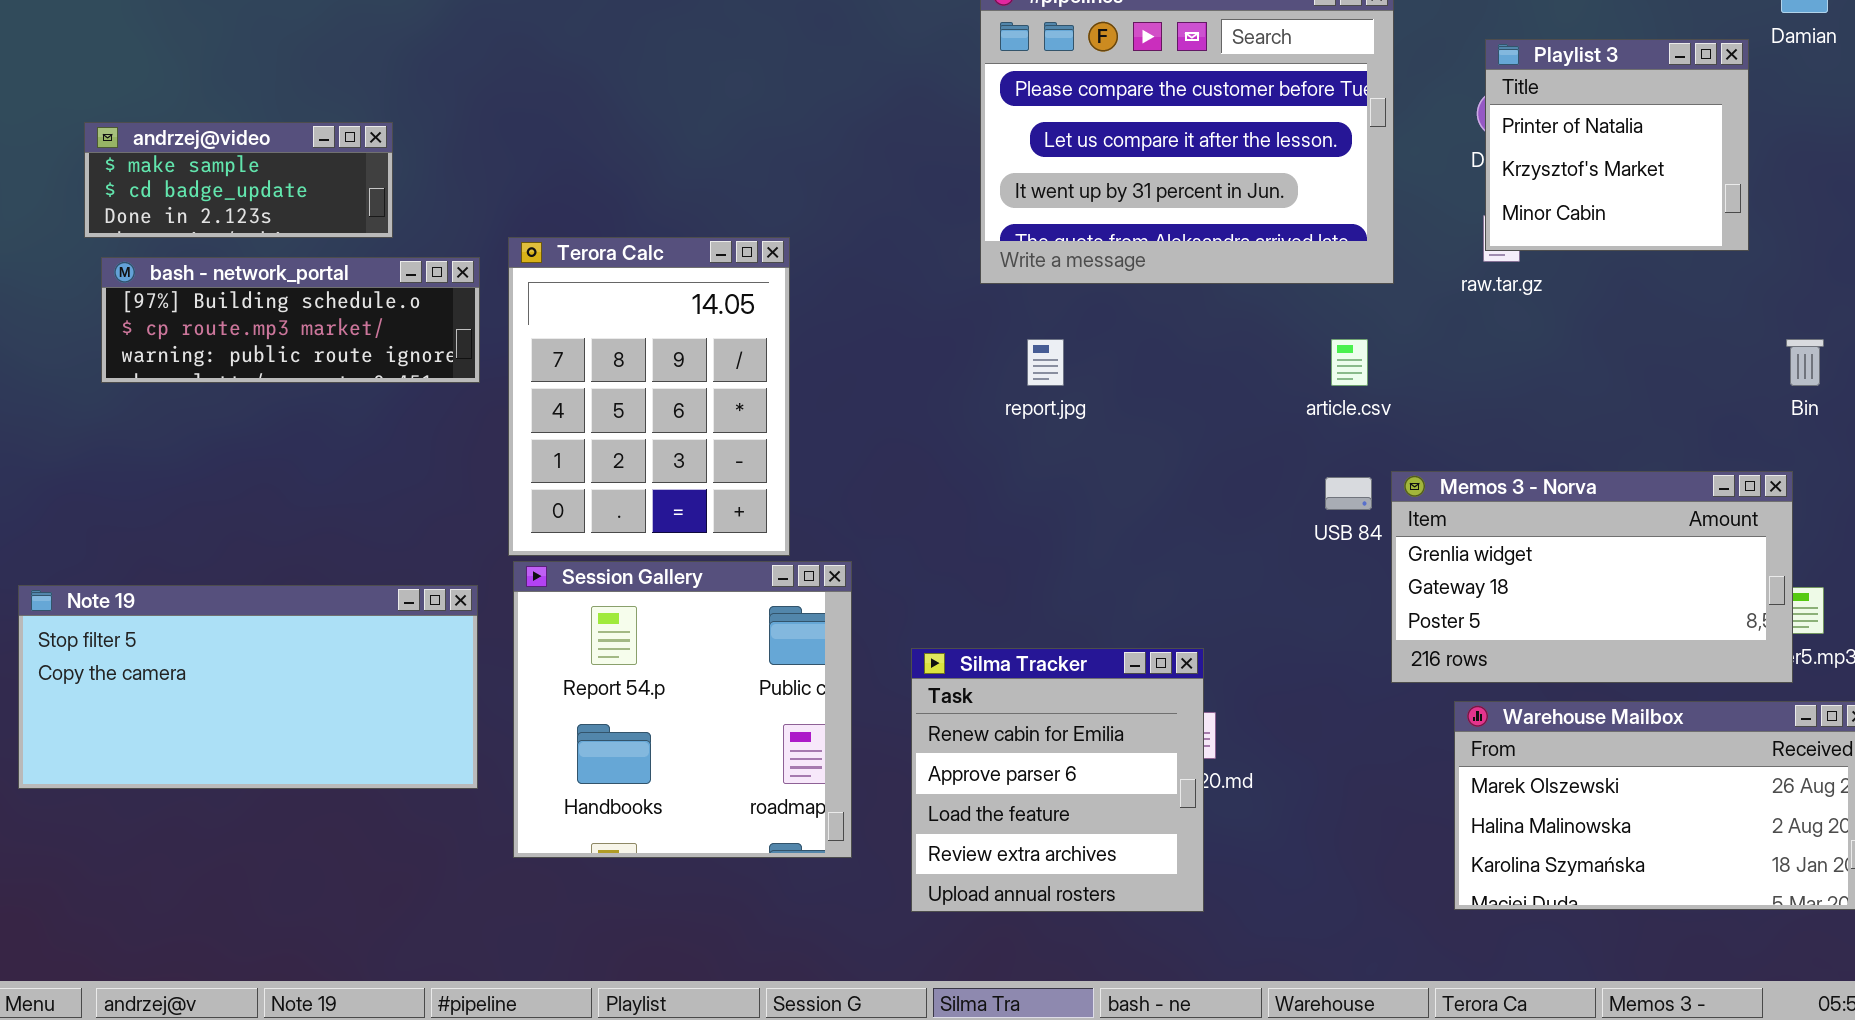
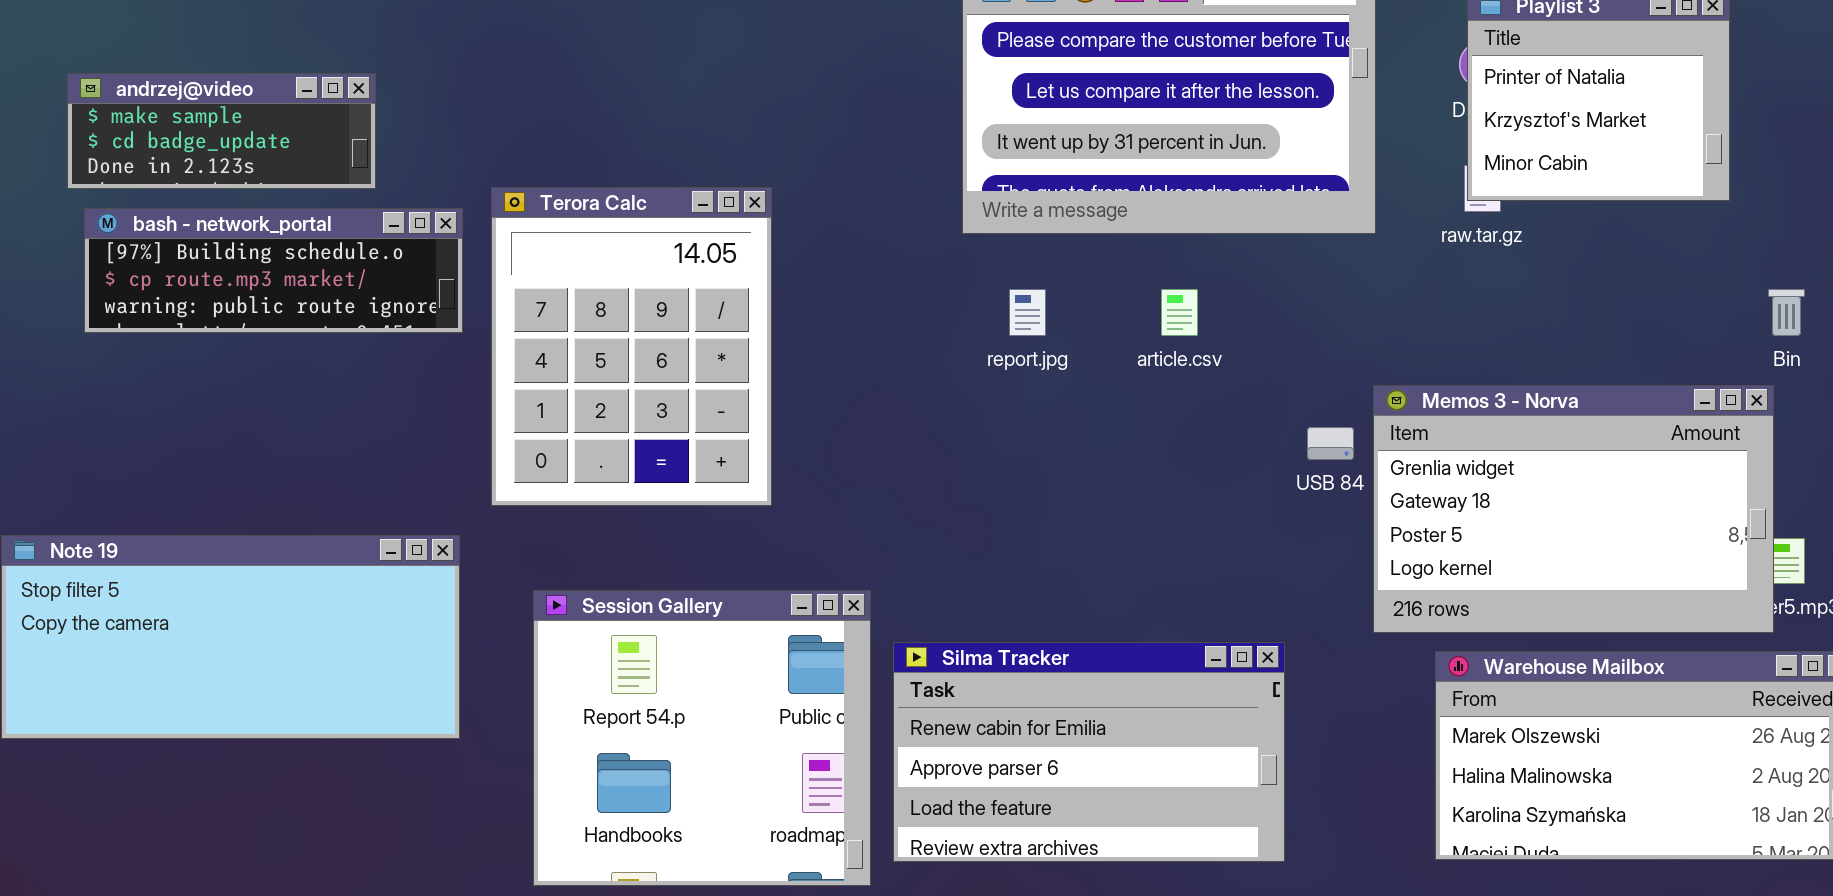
article.csv: [1331,339,1368,386] -> [1161,289,1198,336], moved
Memos 3 - Norva: [1391,471,1793,683] -> [1373,385,1774,633], resized
Session Gallery: [513,561,852,858] -> [533,590,871,886], moved
Silma Tracker: [911,648,1204,912] -> [893,642,1285,862], resized

